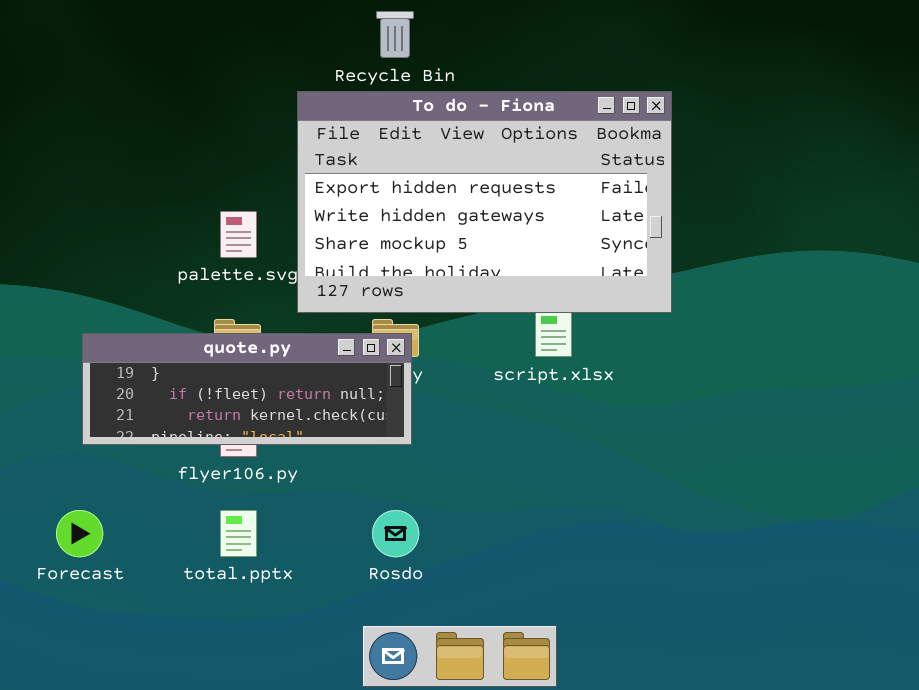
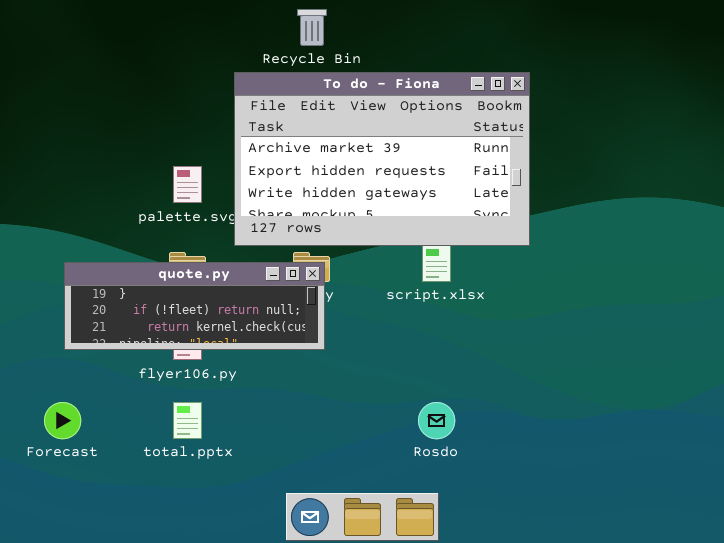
To do - Fiona: [297,91,672,313] -> [234,72,530,246], scrolled up 1 row
Rosdo: [372,510,419,557] -> [418,402,455,439], moved

